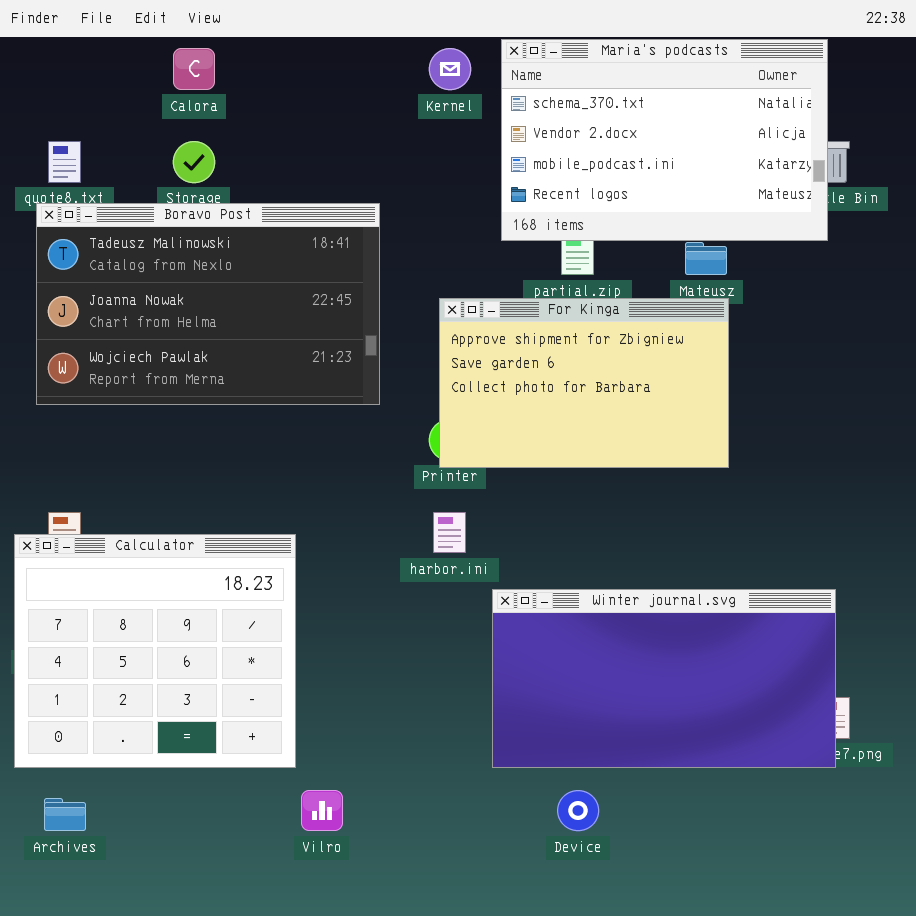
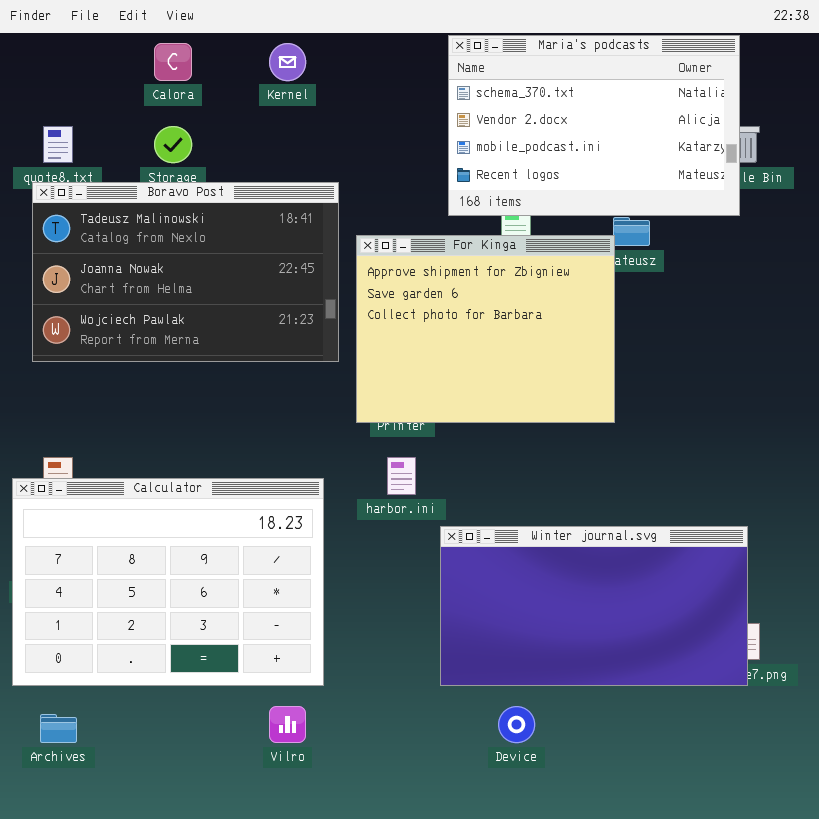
Kernel: [429,48,471,90] -> [269,43,306,81], moved
For Kinga: [439,298,729,468] -> [356,235,615,423], moved, resized
Calculator: [14,534,296,768] -> [12,478,324,686], resized

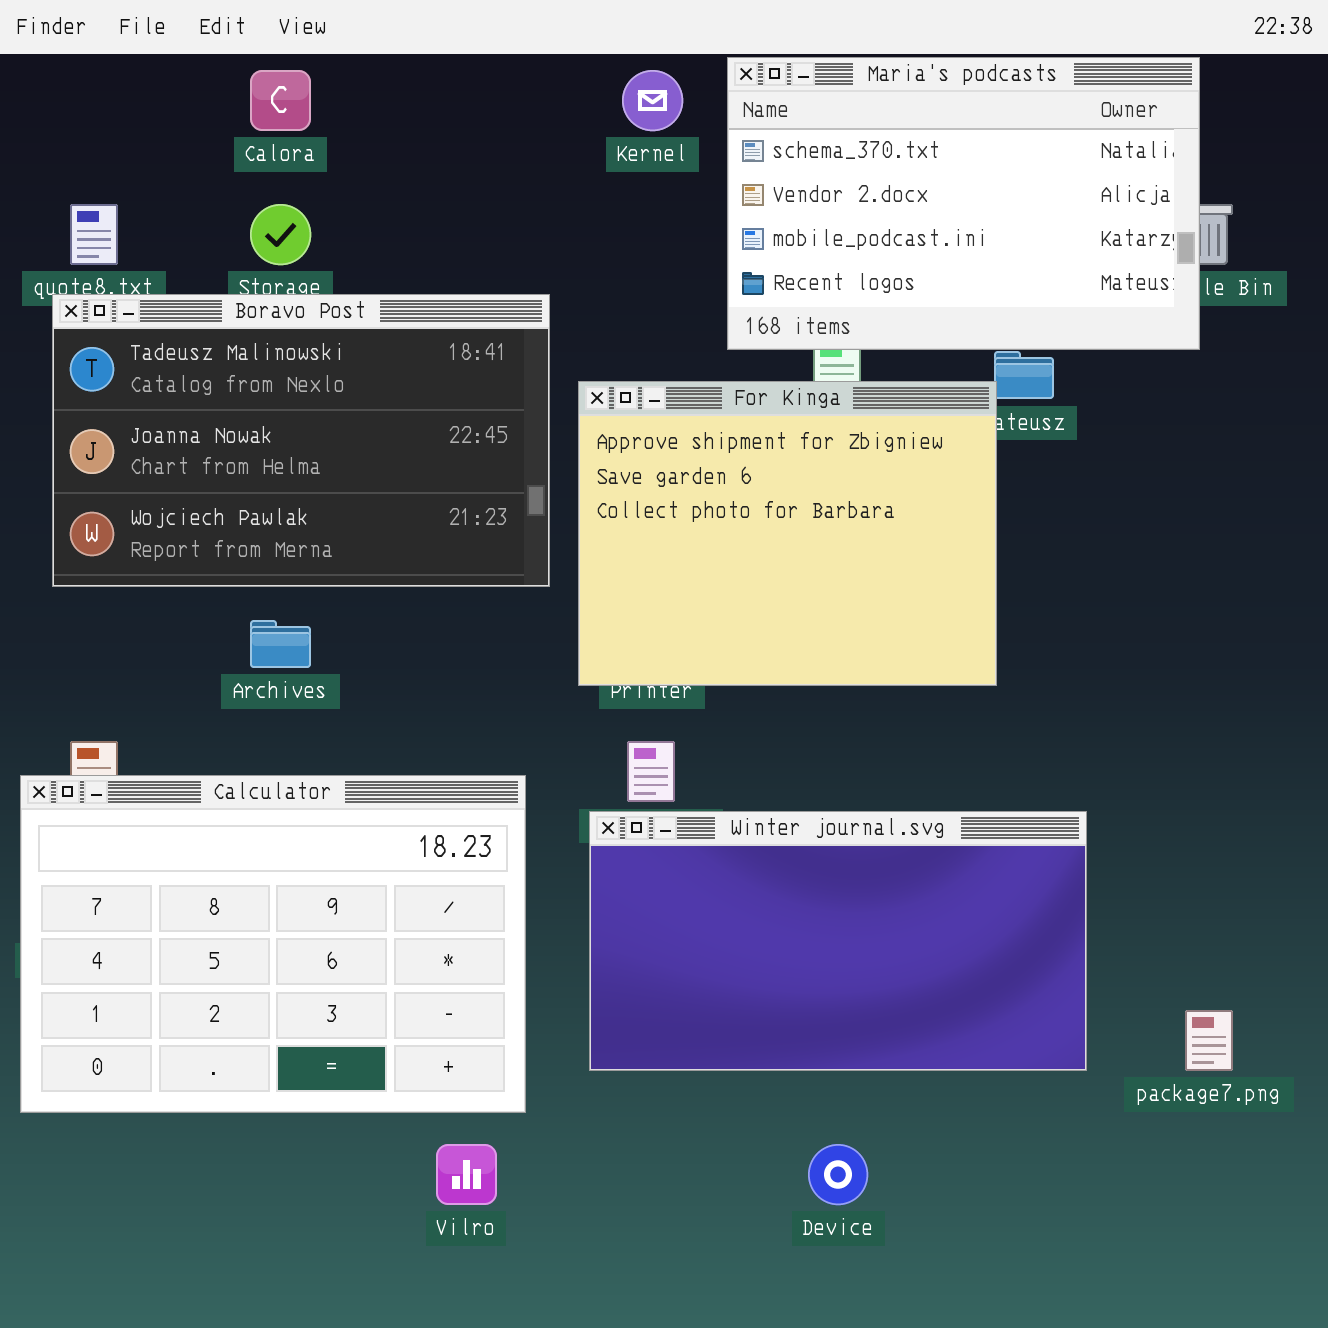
Kernel: [269,43,306,81] -> [622,70,683,131], moved
Winter journal.svg: [440,526,748,686] -> [589,811,1087,1071], moved
Archives: [40,714,77,743] -> [250,620,311,668], moved

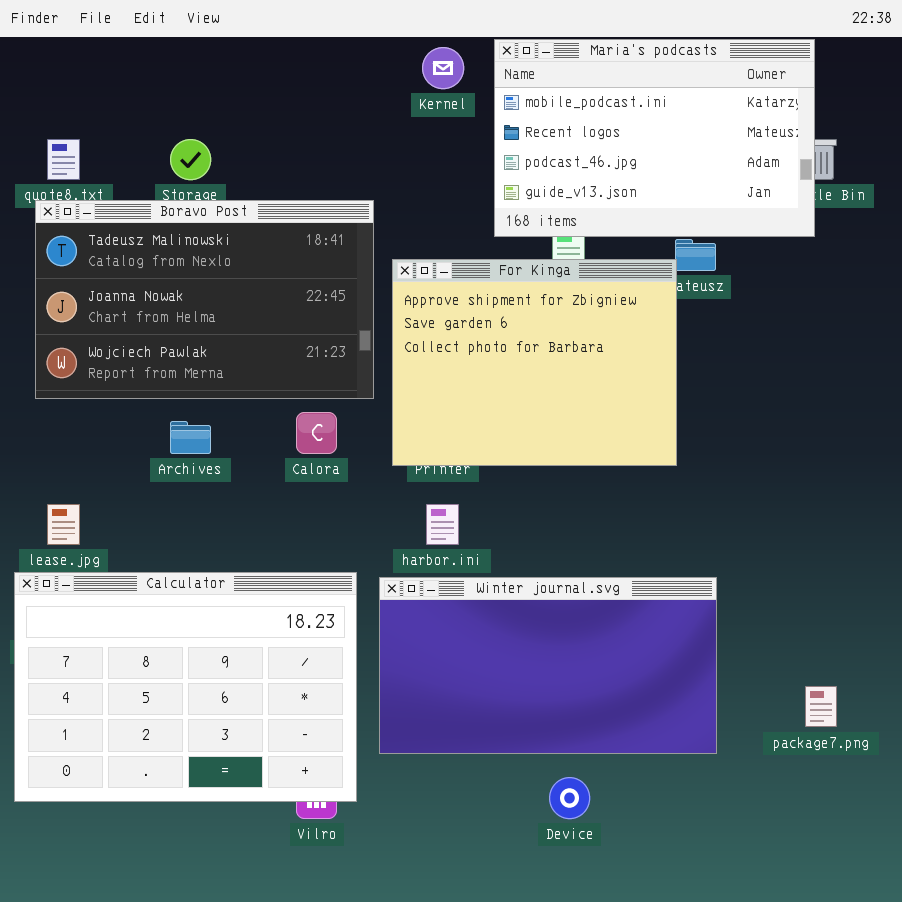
Maria's podcasts: [727,57,1200,350] -> [494,39,815,237], scrolled down 2 rows
Calora: [250,70,311,131] -> [296,412,337,454], moved
Calculator: [20,775,526,1113] -> [14,572,357,802], moved
Winter journal.svg: [589,811,1087,1071] -> [379,577,717,754], moved

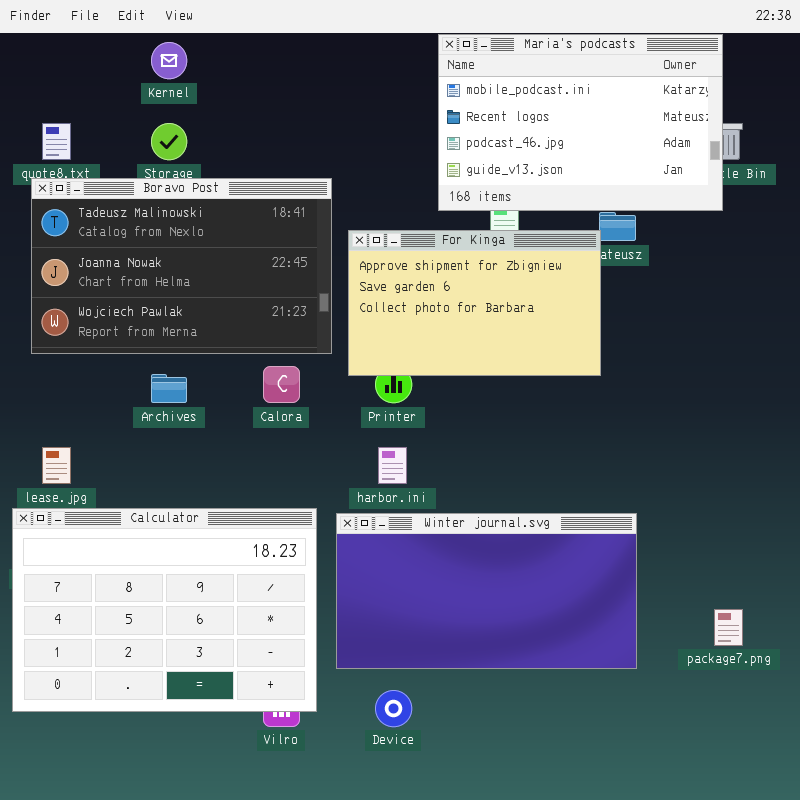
Kernel: [422,47,464,89] -> [151,42,187,79], moved
For Kinga: [392,259,677,466] -> [348,230,601,376], resized
Device: [549,777,590,819] -> [375,690,412,727], moved

